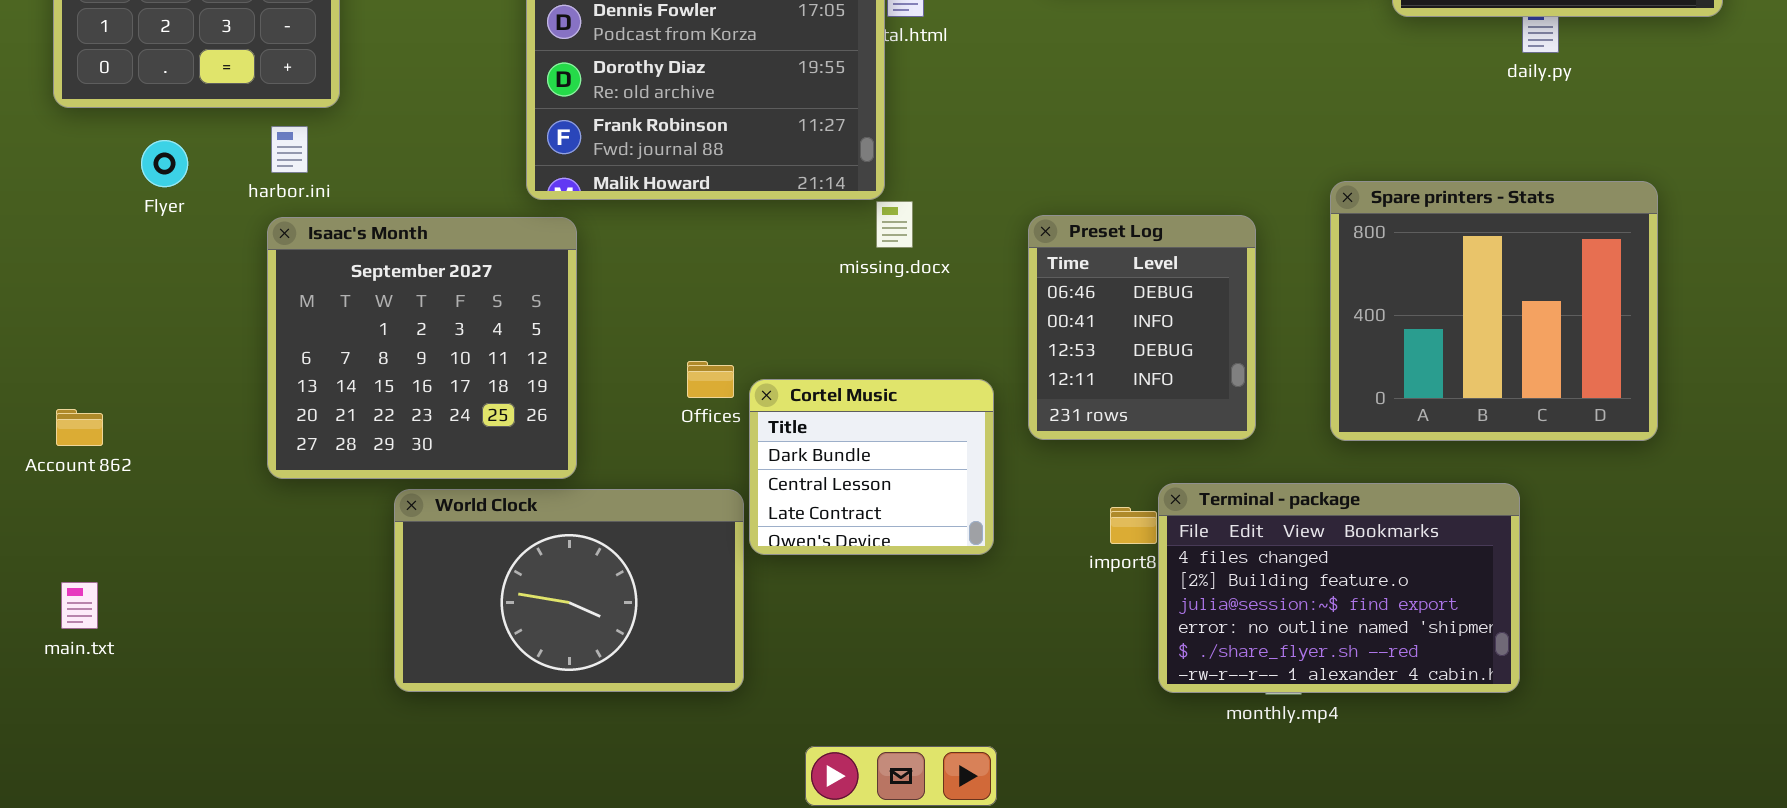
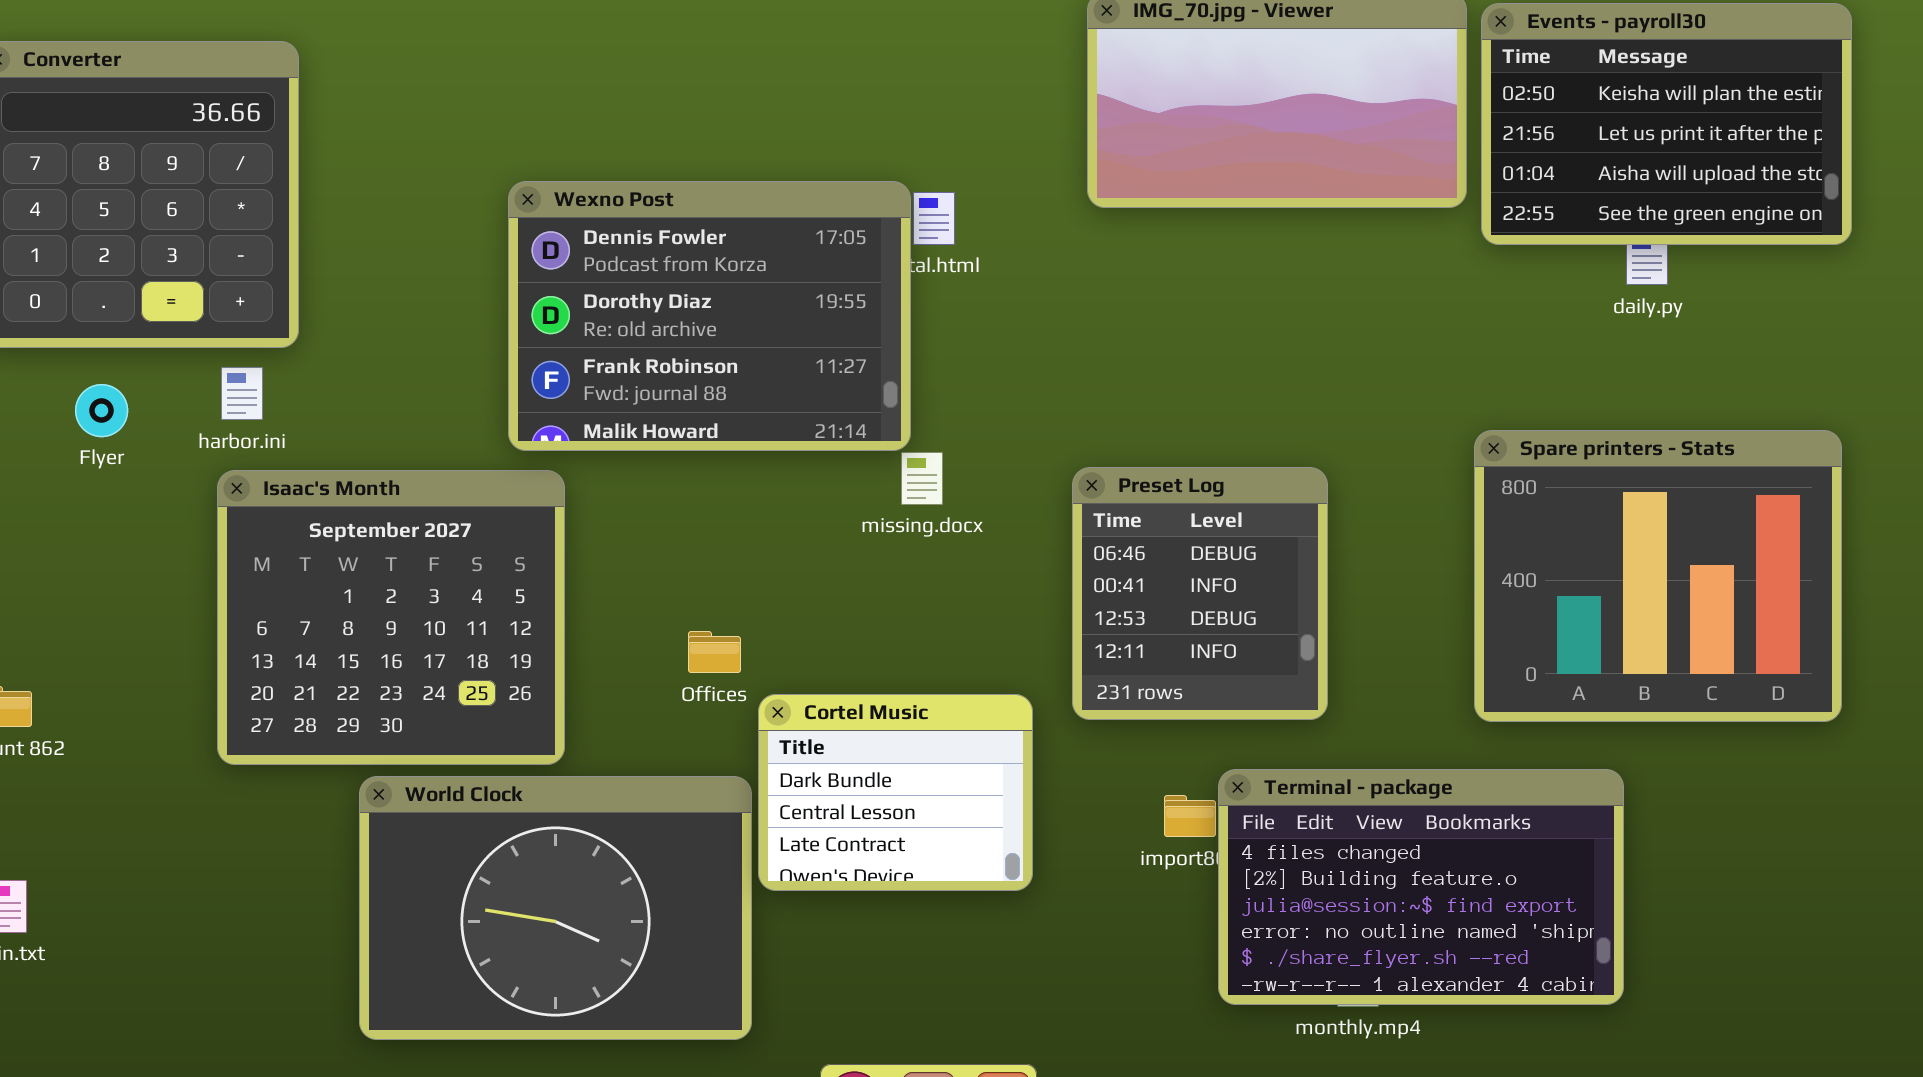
Spare printers - Stats: [1330,181,1658,441] -> [1474,430,1842,722], moved
Cortel Music: [749,379,994,555] -> [758,694,1033,891], moved
World Clock: [394,489,744,692] -> [359,776,752,1040], resized

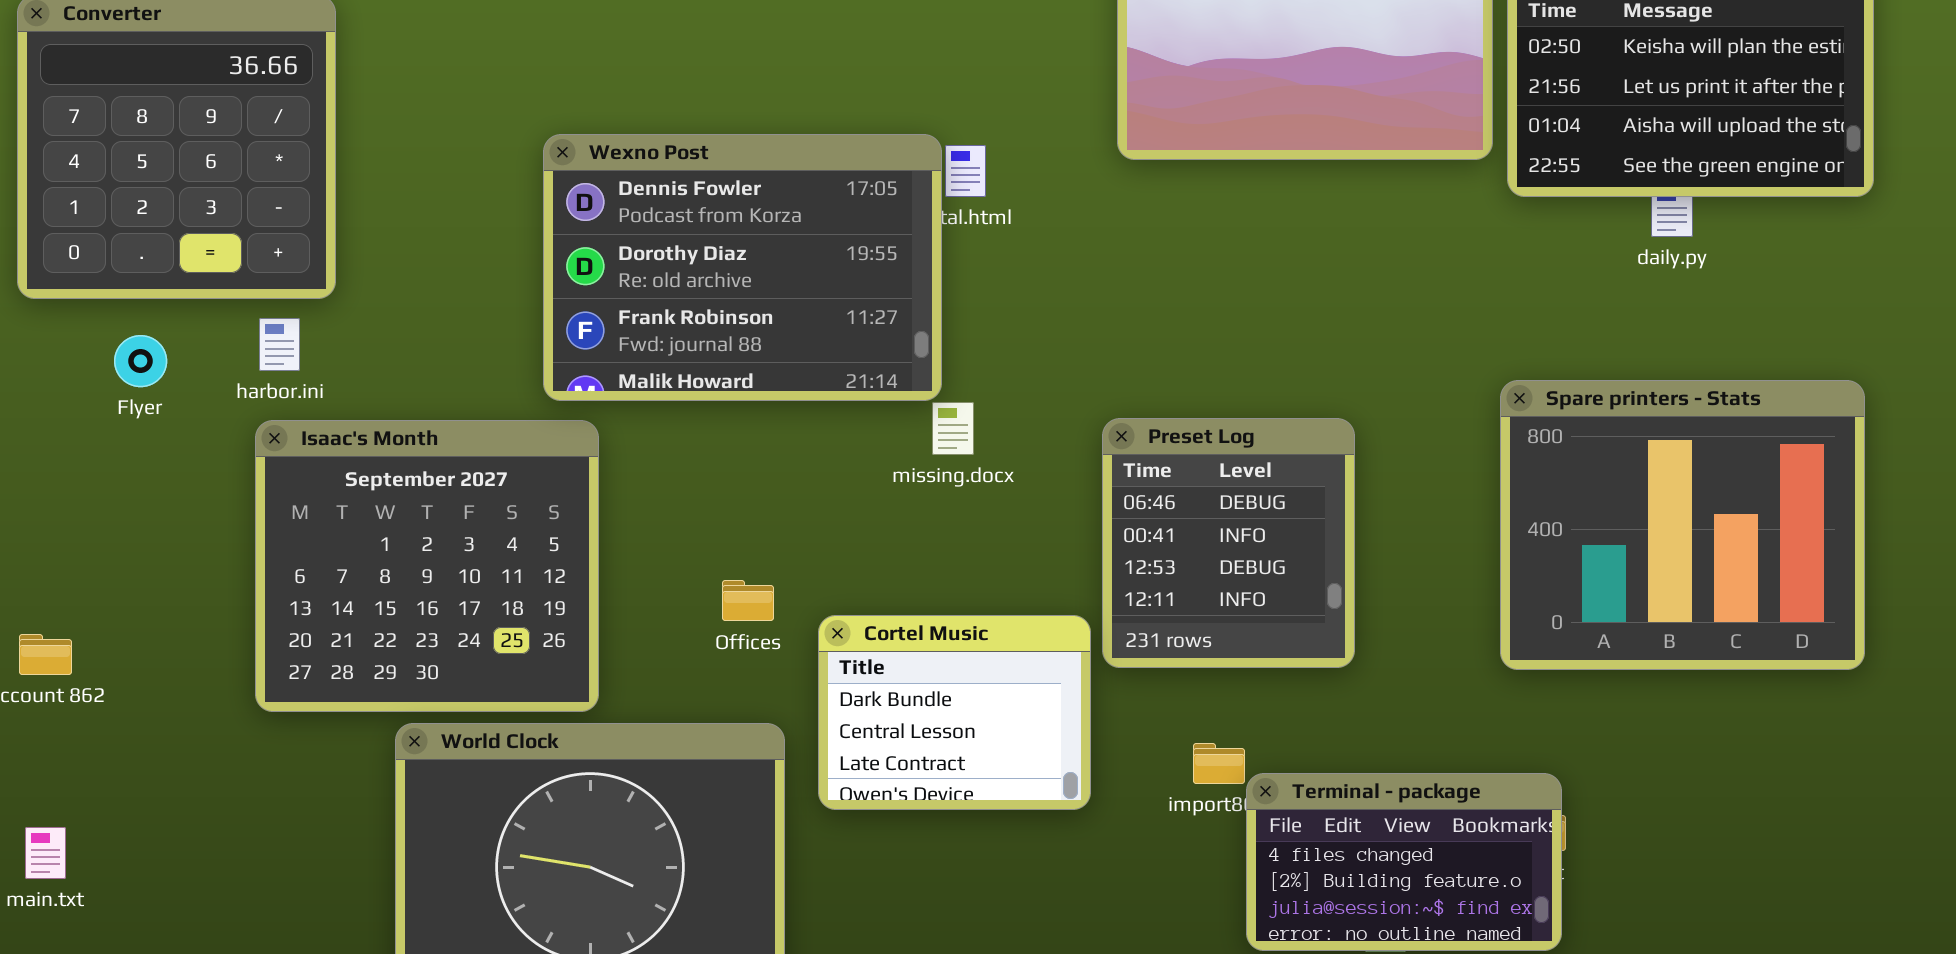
Cortel Music: [758,694,1033,891] -> [818,615,1091,810], moved
Terminal - package: [1218,769,1624,1005] -> [1246,773,1562,951], resized

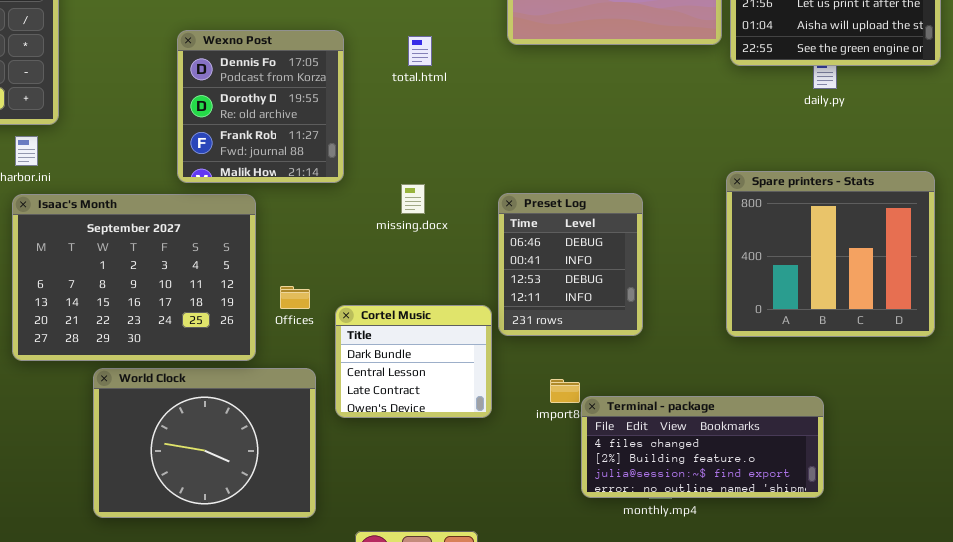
Wexno Post: [543,134,942,401] -> [177,30,344,183], resized
Isaac's Month: [255,420,599,712] -> [12,194,256,361], resized
Terminal - package: [1246,773,1562,951] -> [581,396,824,498], resized

